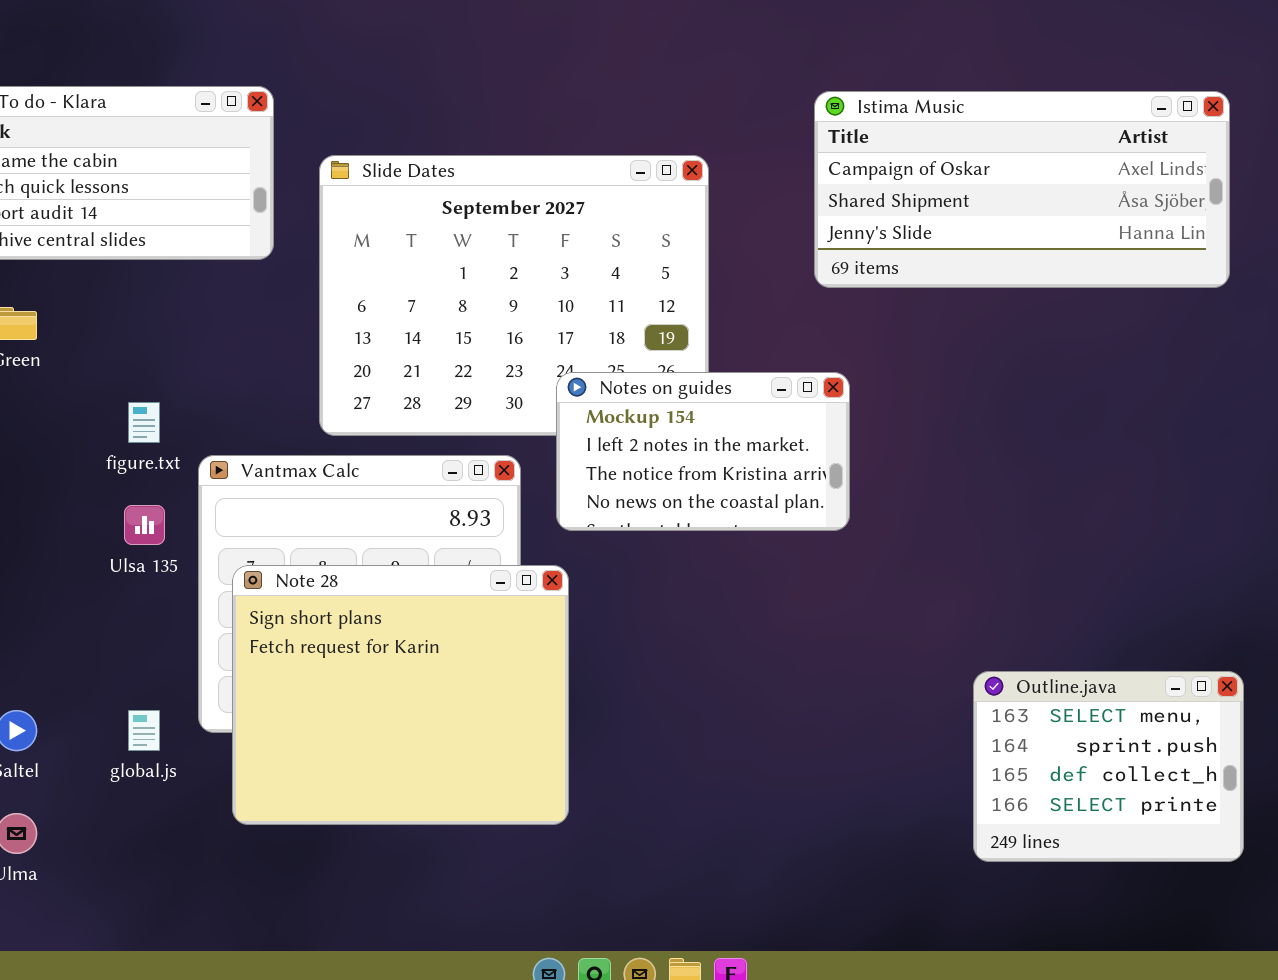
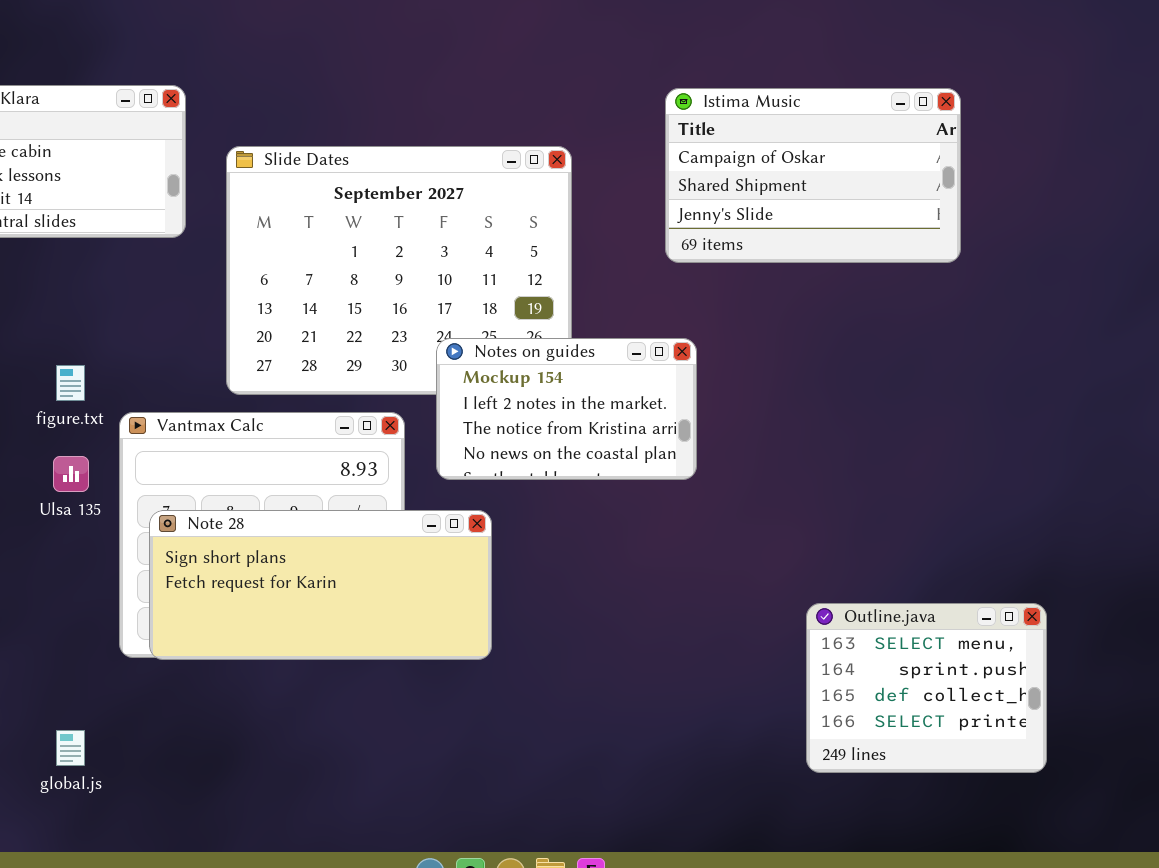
Istima Music: [814,91,1230,288] -> [665,88,961,263], resized
Note 28: [232,565,569,825] -> [149,510,492,660], resized
global.js: [128,710,160,751] -> [56,730,85,766], moved

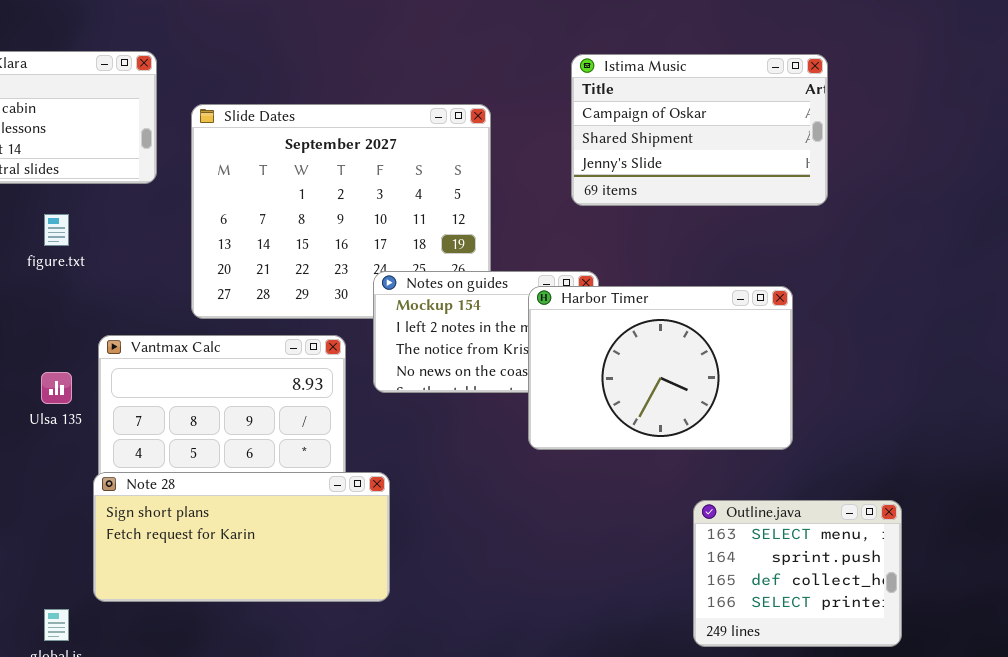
Harbor Timer: none -> [528,286,793,450], opened
figure.txt: [56,365,85,401] -> [44,214,69,246], moved
Note 28: [149,510,492,660] -> [93,472,390,602], moved

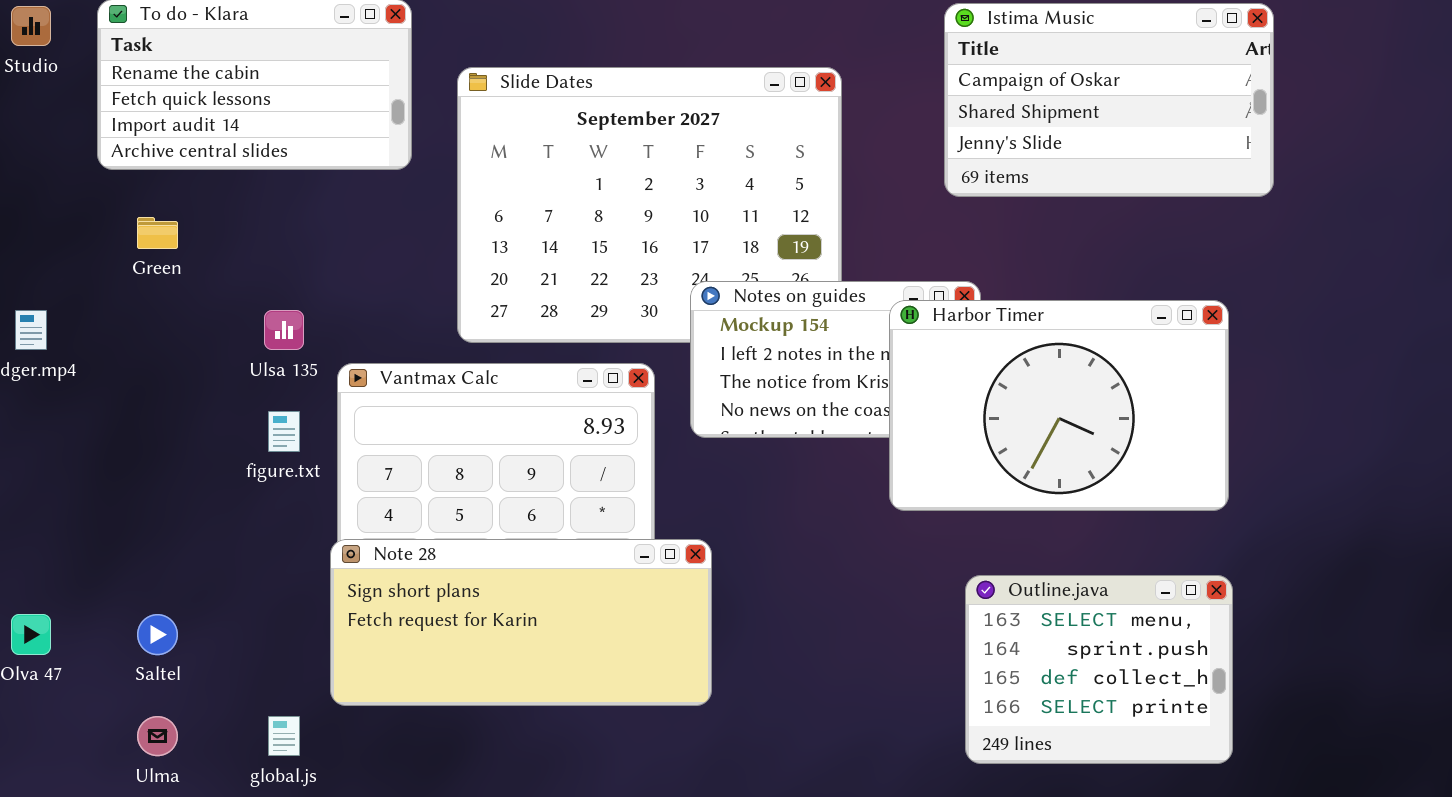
figure.txt: [44,214,69,246] -> [268,411,300,452], moved
Ulsa 135: [41,372,72,404] -> [264,310,304,350], moved
Outline.java: [693,500,902,647] -> [965,575,1233,764], moved

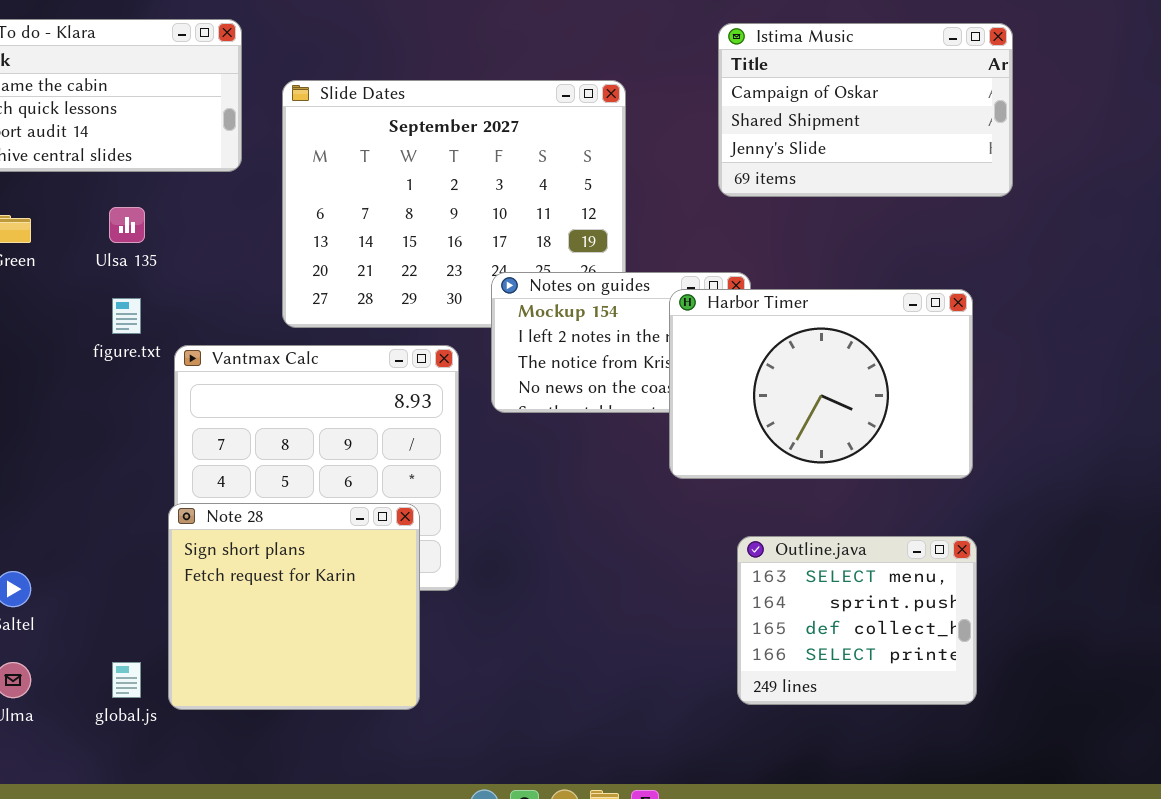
Ulsa 135: [264,310,304,350] -> [109,207,145,243], moved
figure.txt: [268,411,300,452] -> [112,298,141,334], moved
Note 28: [330,539,712,706] -> [168,503,420,710], resized

